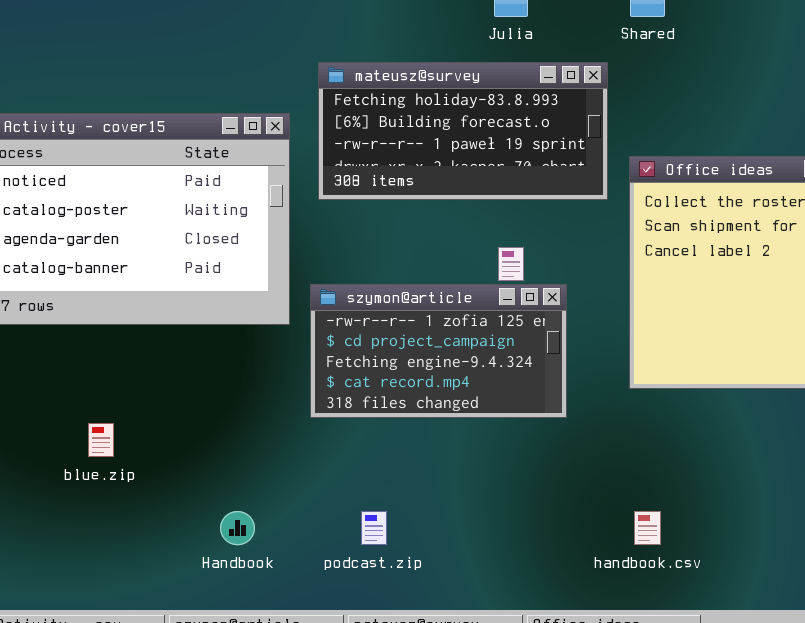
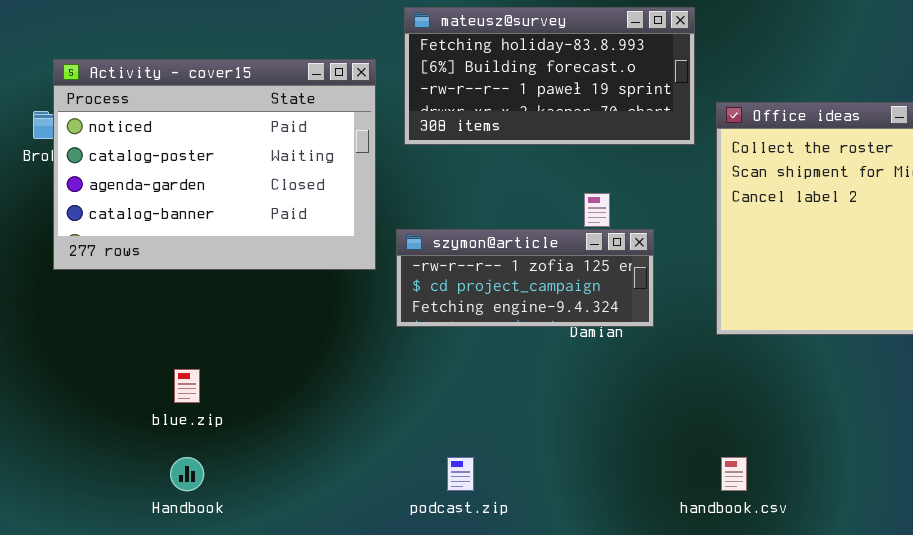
szymon@article: [310,284,567,418] -> [396,229,654,327], resized
Handbook: [220,511,255,545] -> [170,457,204,491], moved

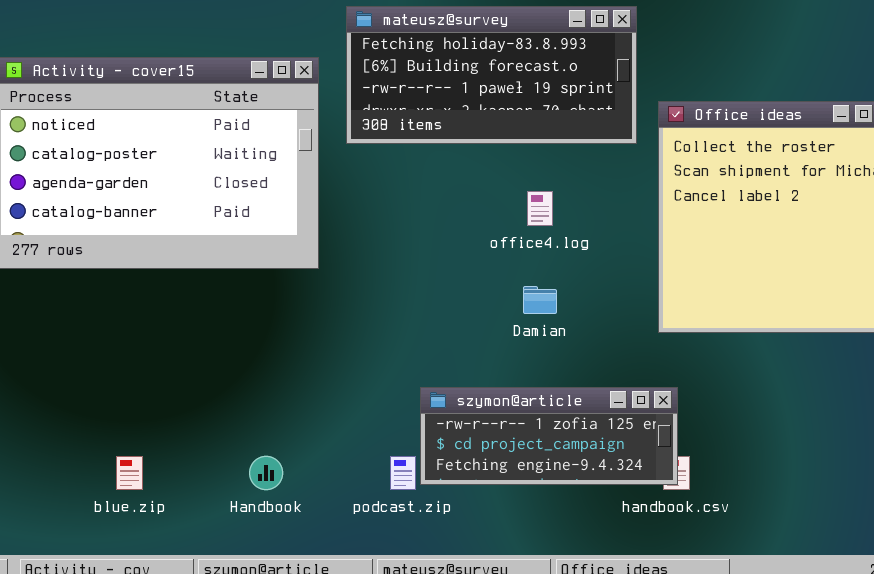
szymon@article: [396,229,654,327] -> [420,387,678,485], moved
blue.zip: [174,369,200,403] -> [116,456,143,490], moved
Handbook: [170,457,204,491] -> [249,456,283,490], moved

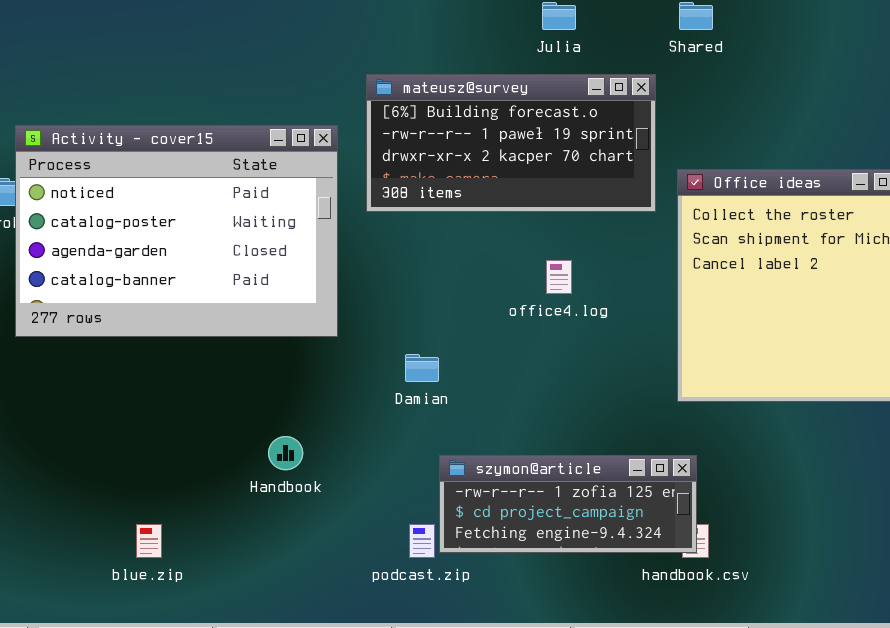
mateusz@survey: [346,6,637,144] -> [366,74,656,212], scrolled down 1 row
Damian: [523,286,557,314] -> [405,354,439,382], moved
Handbook: [249,456,283,490] -> [268,436,303,470], moved

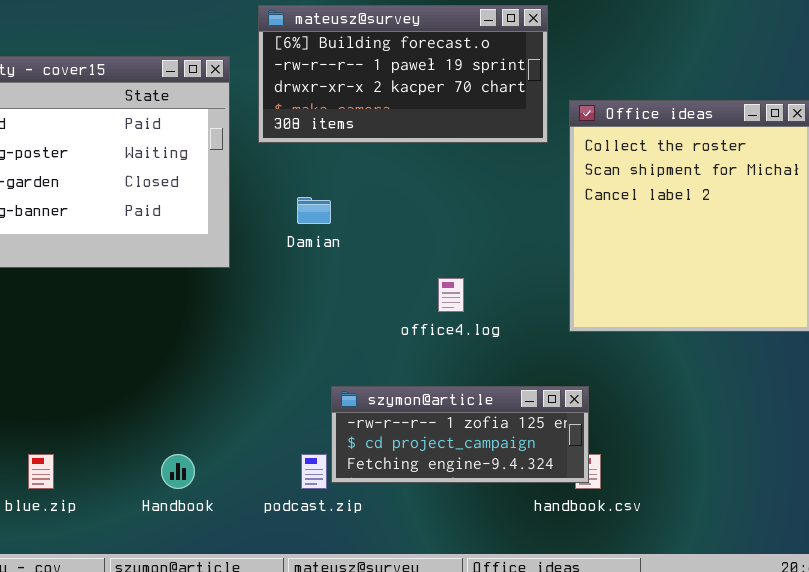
office4.log: [546,260,572,294] -> [438,278,464,312], moved
Damian: [405,354,439,382] -> [297,197,331,224], moved
Handbook: [268,436,303,470] -> [161,454,195,489], moved

